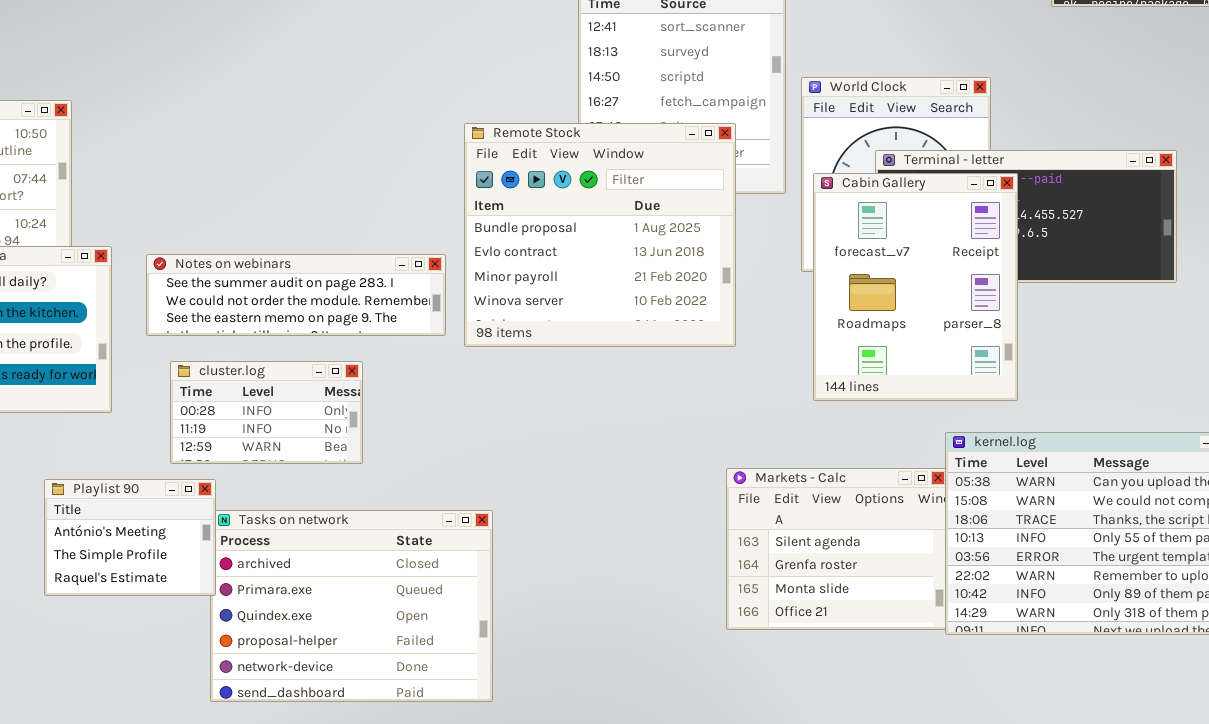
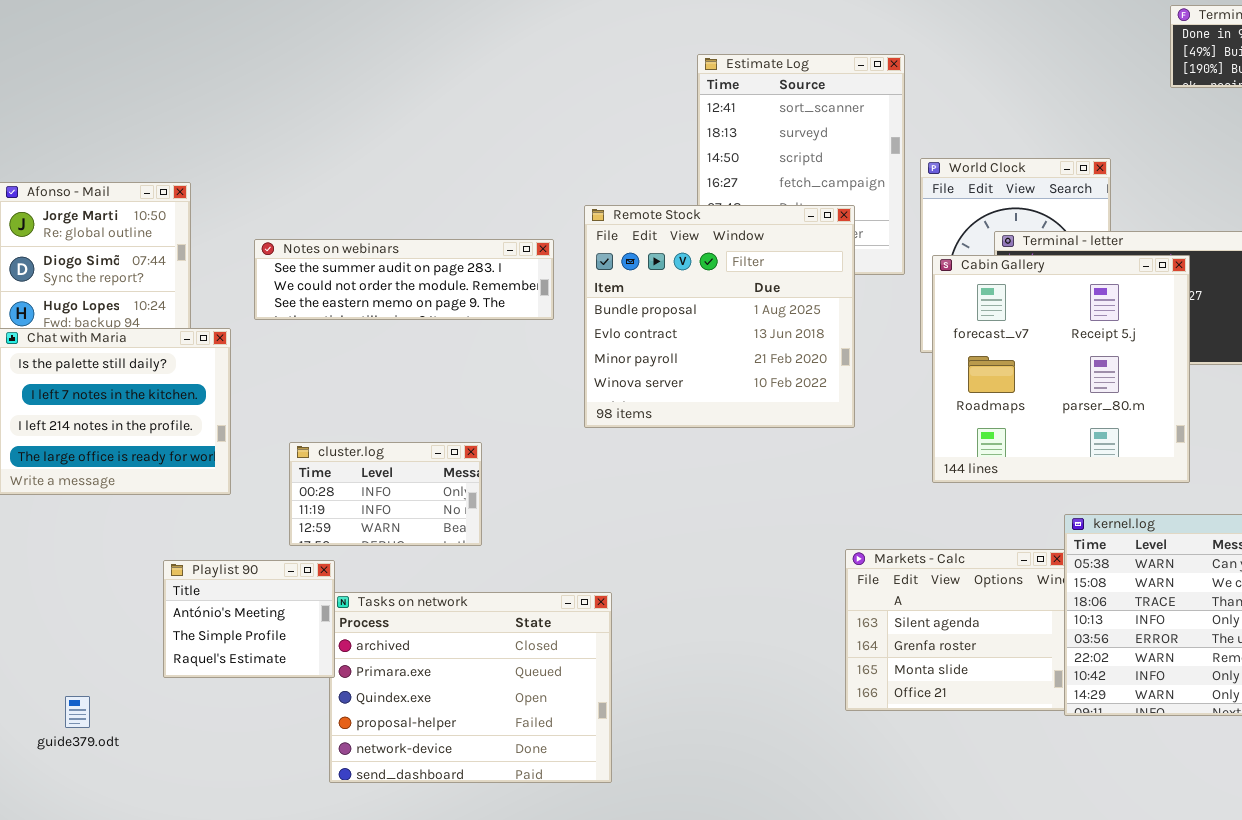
Cabin Gallery: [813,173,1018,401] -> [932,255,1190,483], resized
Notes on webinars: [146,254,446,336] -> [254,239,554,320], moved

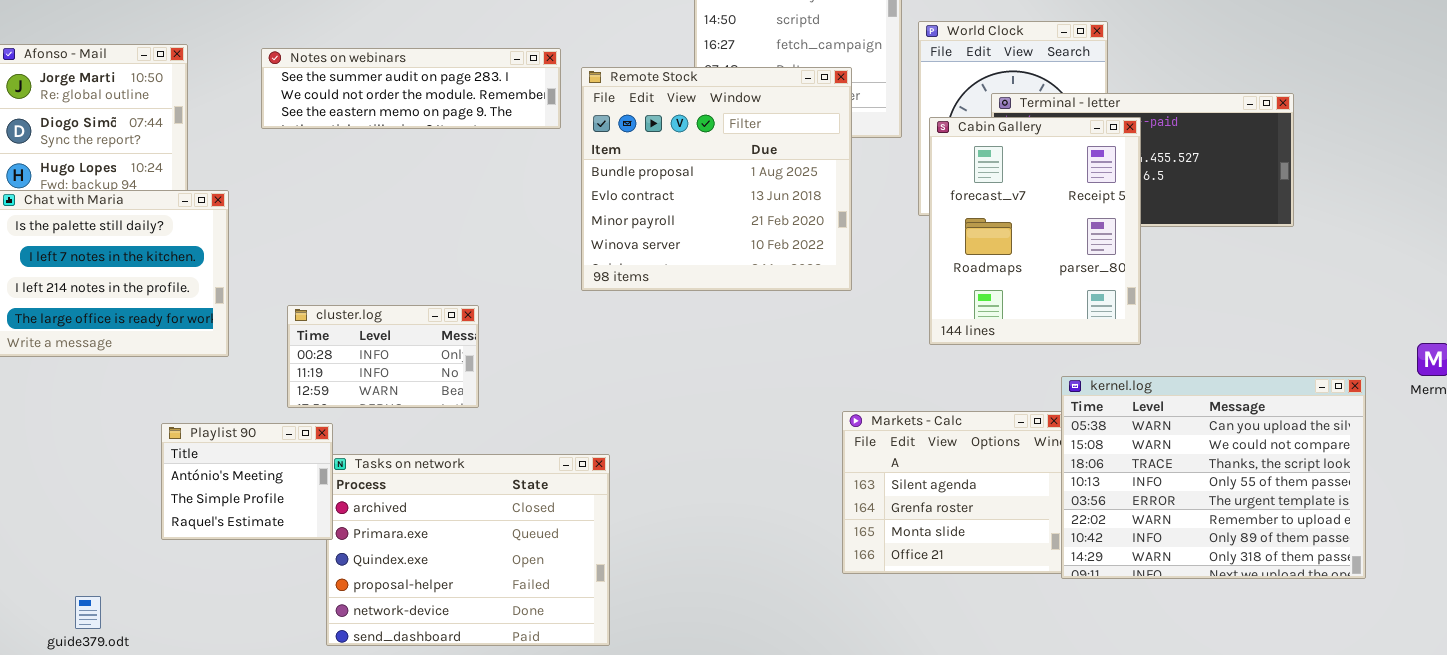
Notes on webinars: [254,239,554,320] -> [261,48,561,129], moved
Cabin Gallery: [932,255,1190,483] -> [929,117,1141,345], resized
guide379.odt: [65,696,90,728] -> [75,596,101,629], moved

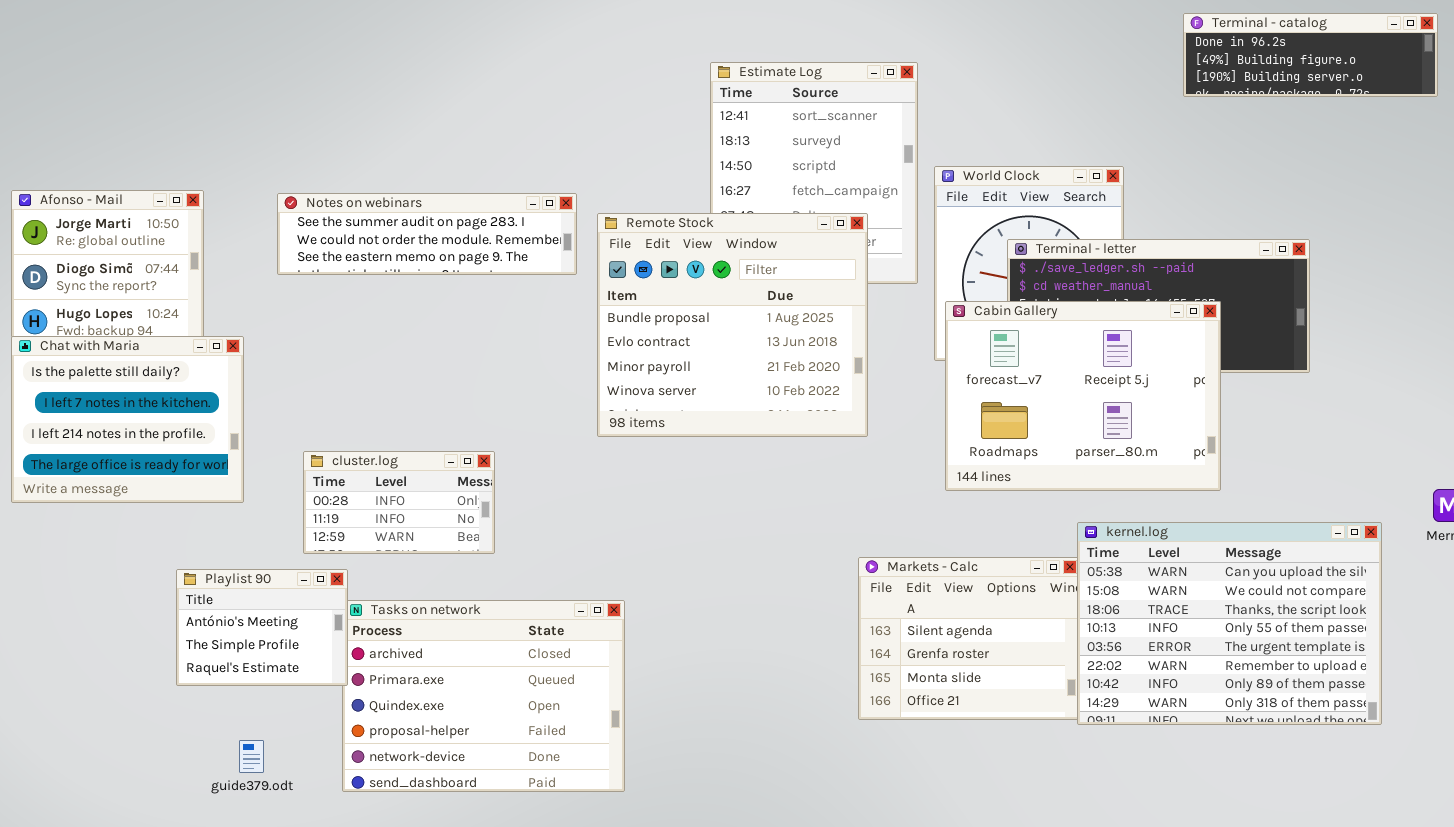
Cabin Gallery: [929,117,1141,345] -> [945,301,1221,491], resized
guide379.odt: [75,596,101,629] -> [239,740,264,773], moved

